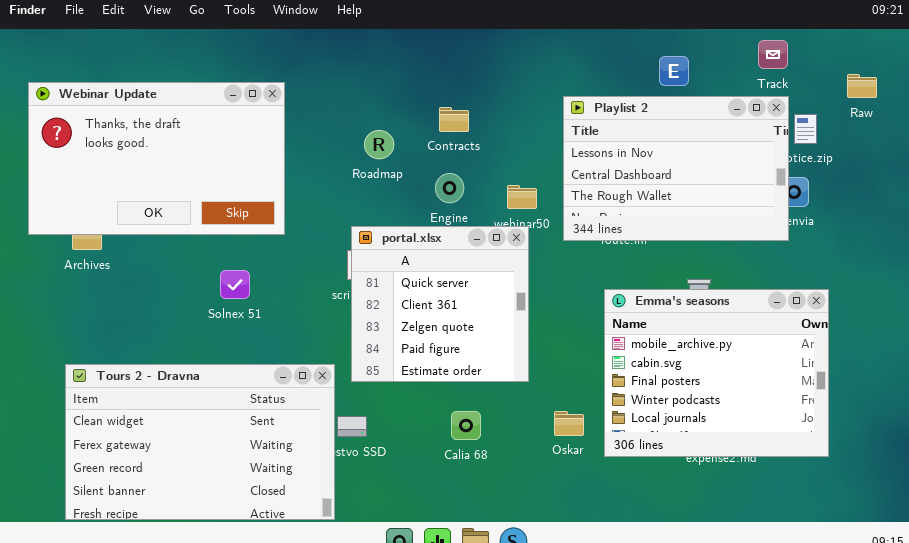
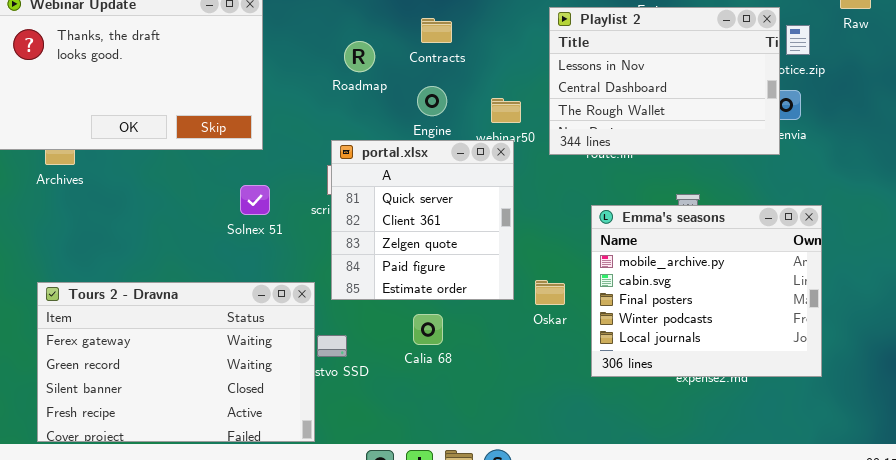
Solnex 51: [220,270,250,299] -> [240,185,270,215], moved
Tours 2 - Dravna: [65,364,335,520] -> [37,282,315,442], scrolled down 1 row
Calia 68: [451,411,481,440] -> [413,314,443,345], moved
Oskar: [554,411,584,436] -> [535,280,565,305], moved

